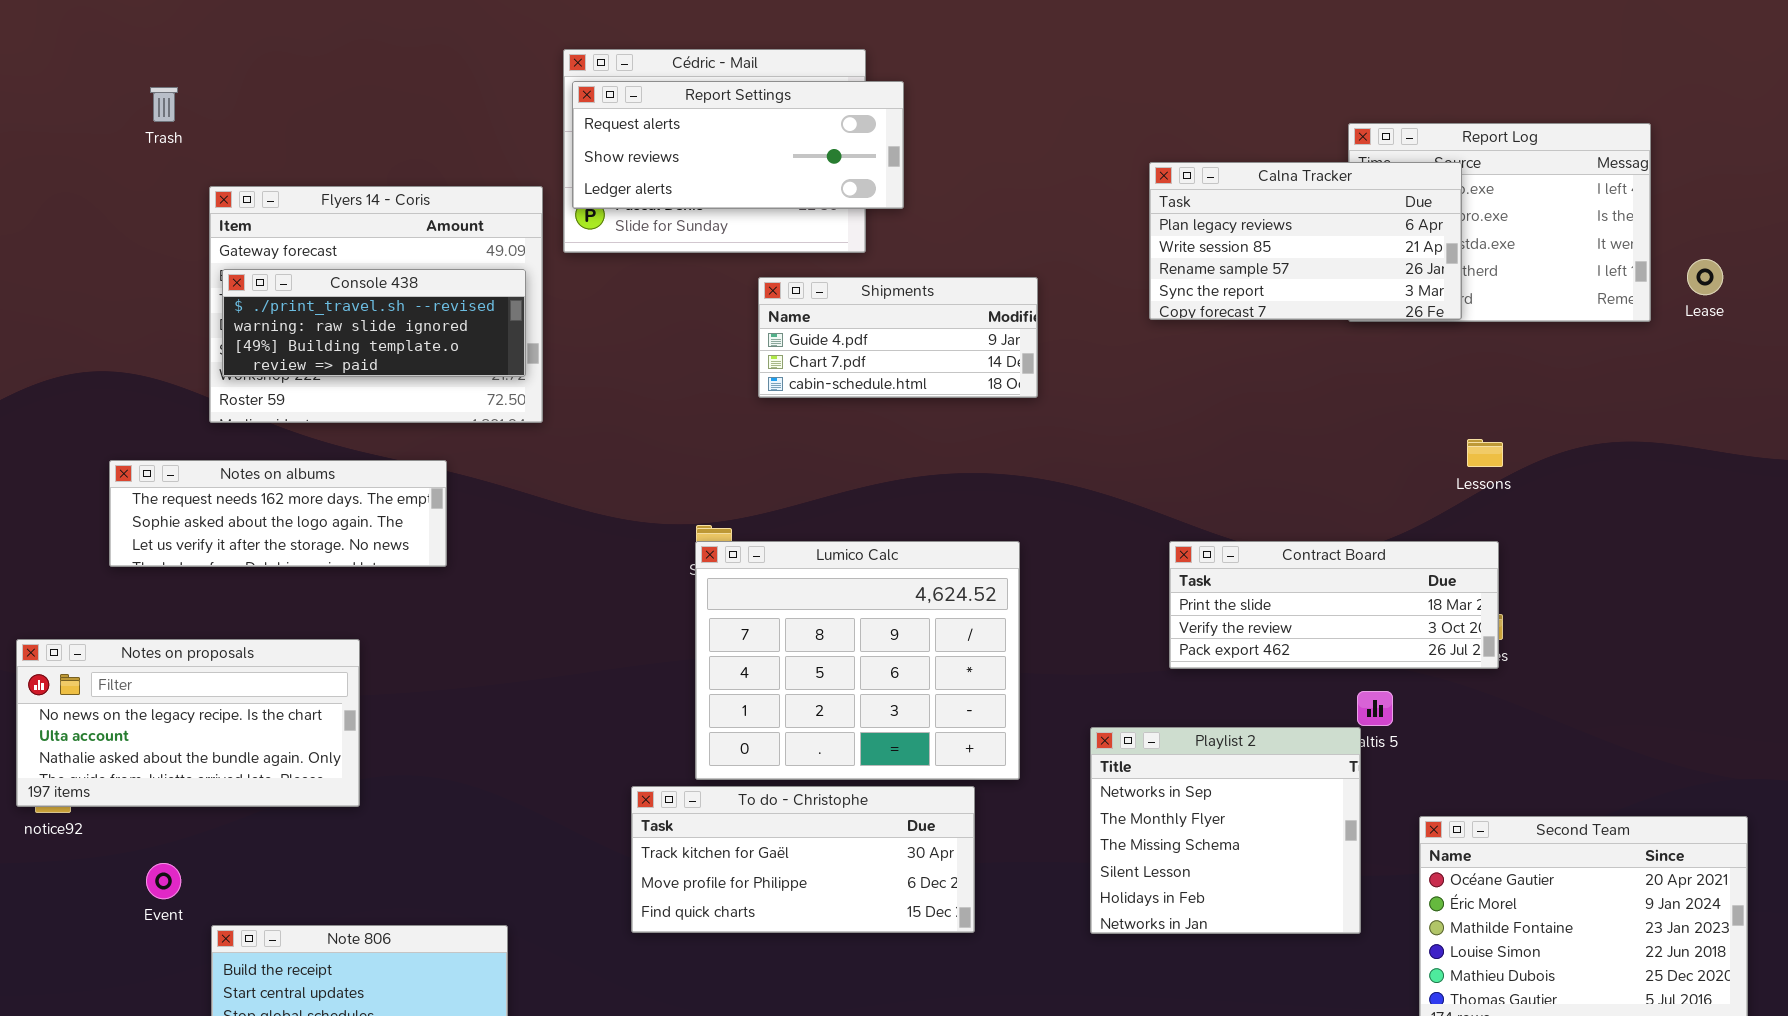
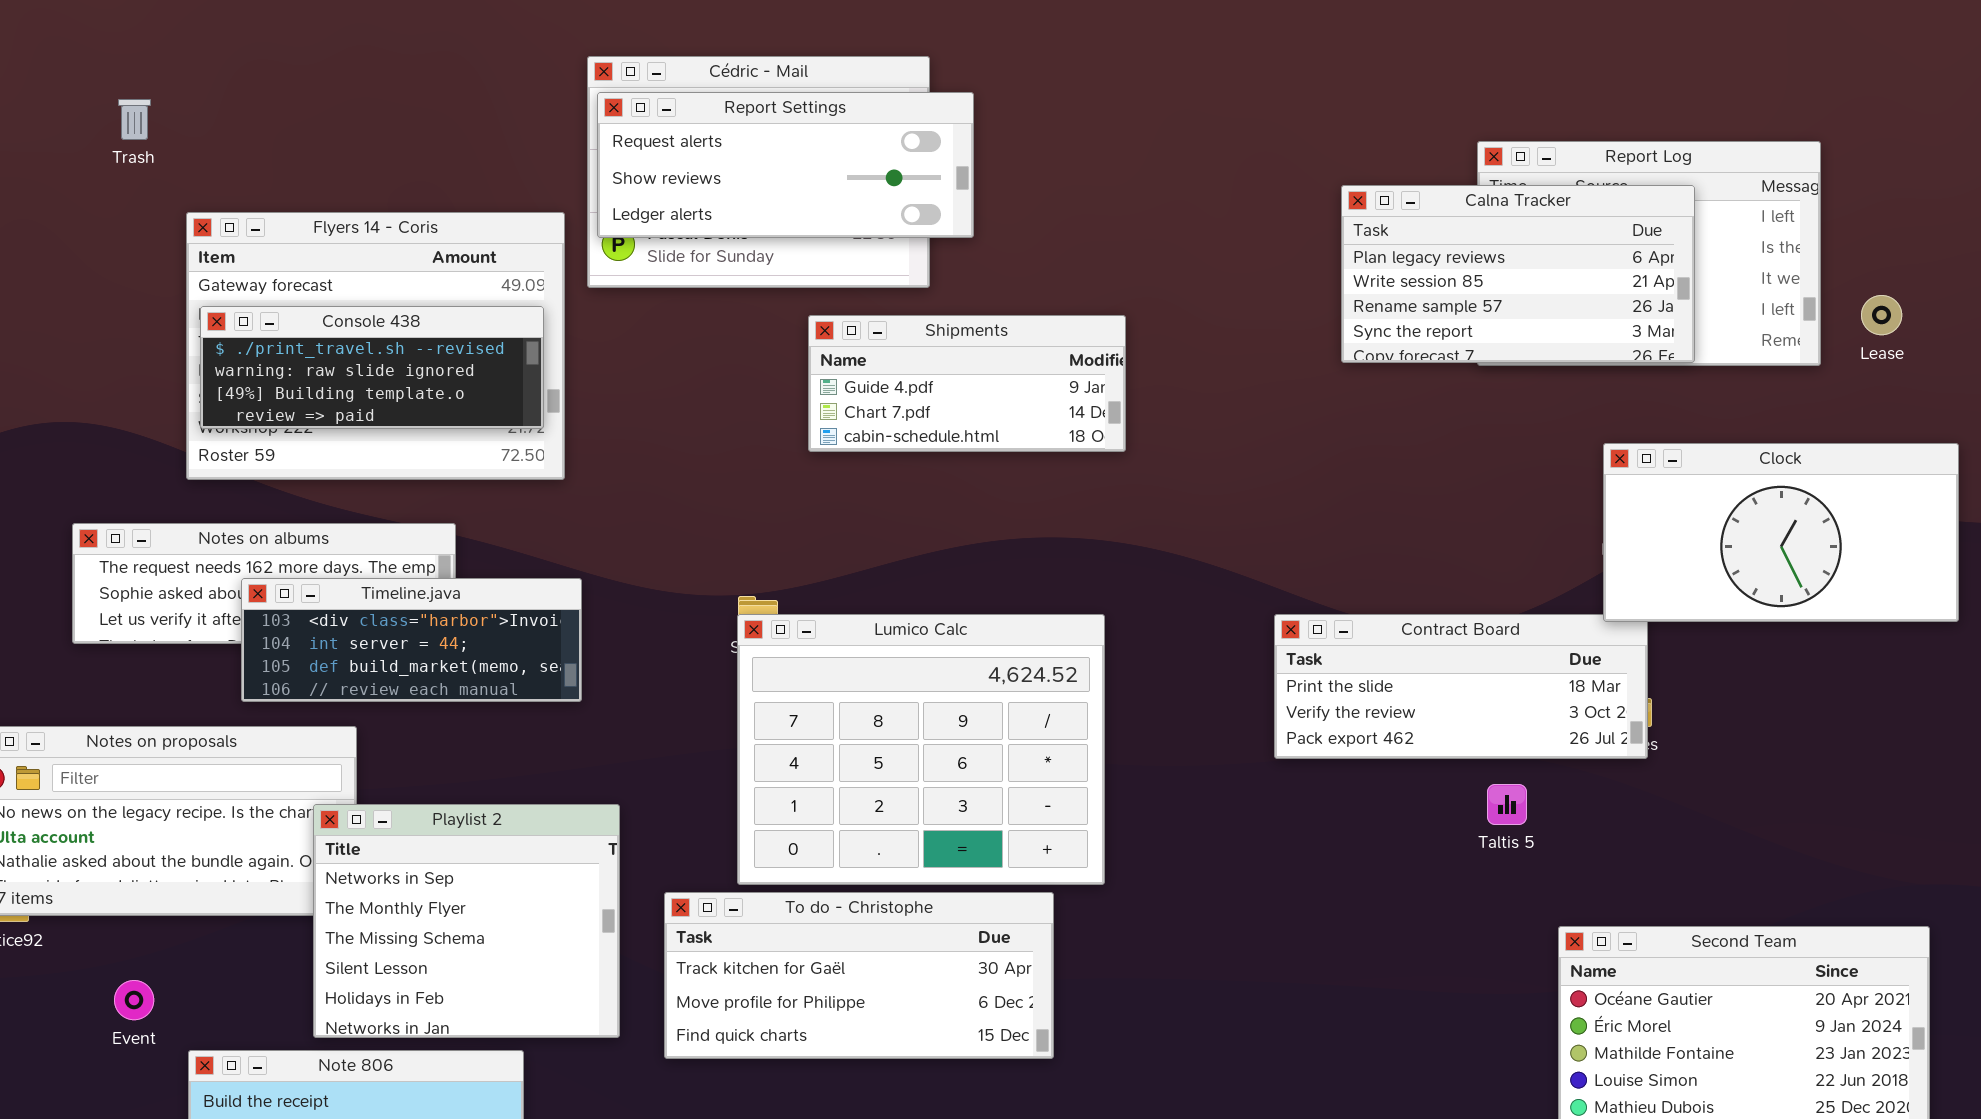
Calna Tracker: [1149,162,1462,320] -> [1341,185,1695,363], moved
Clock: none -> [1603,443,1959,622], opened
Timeline.java: none -> [241,578,582,702], opened
Playlist 2: [1090,727,1361,934] -> [313,804,620,1038], moved

